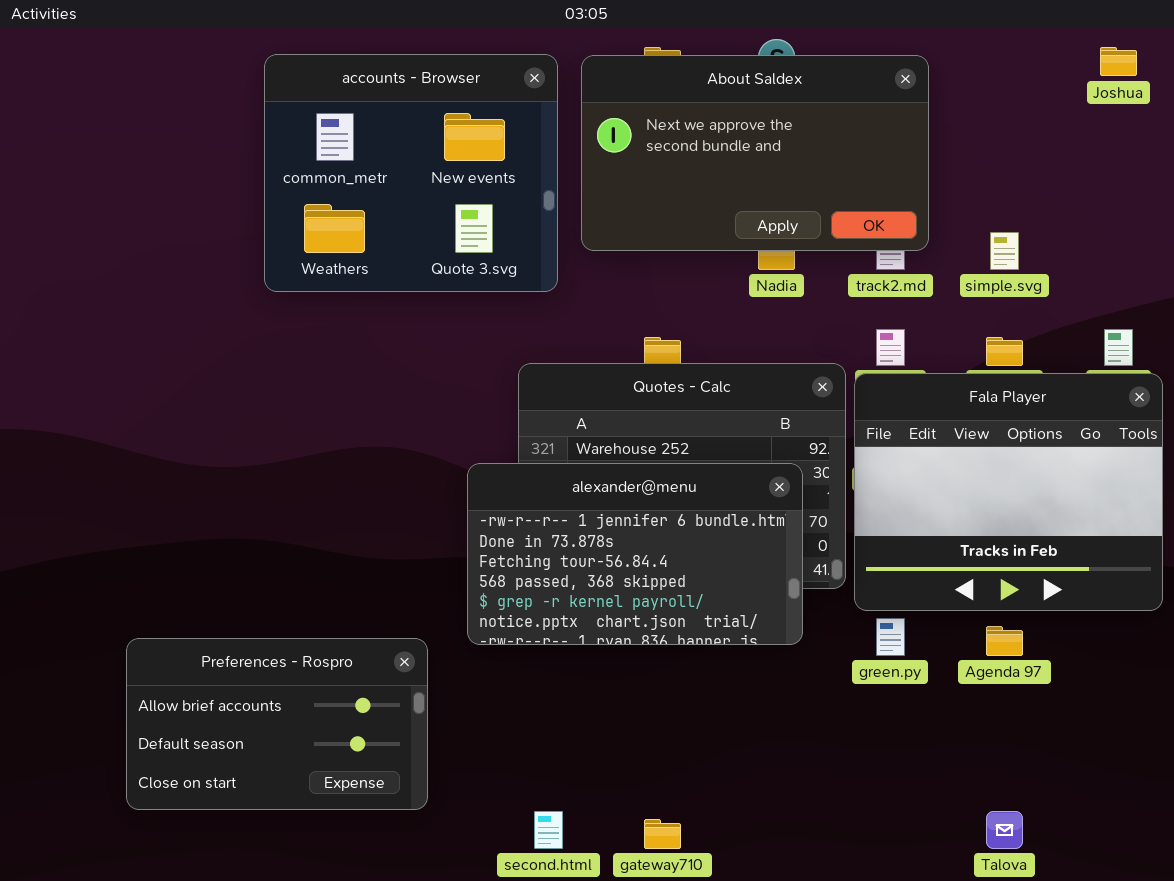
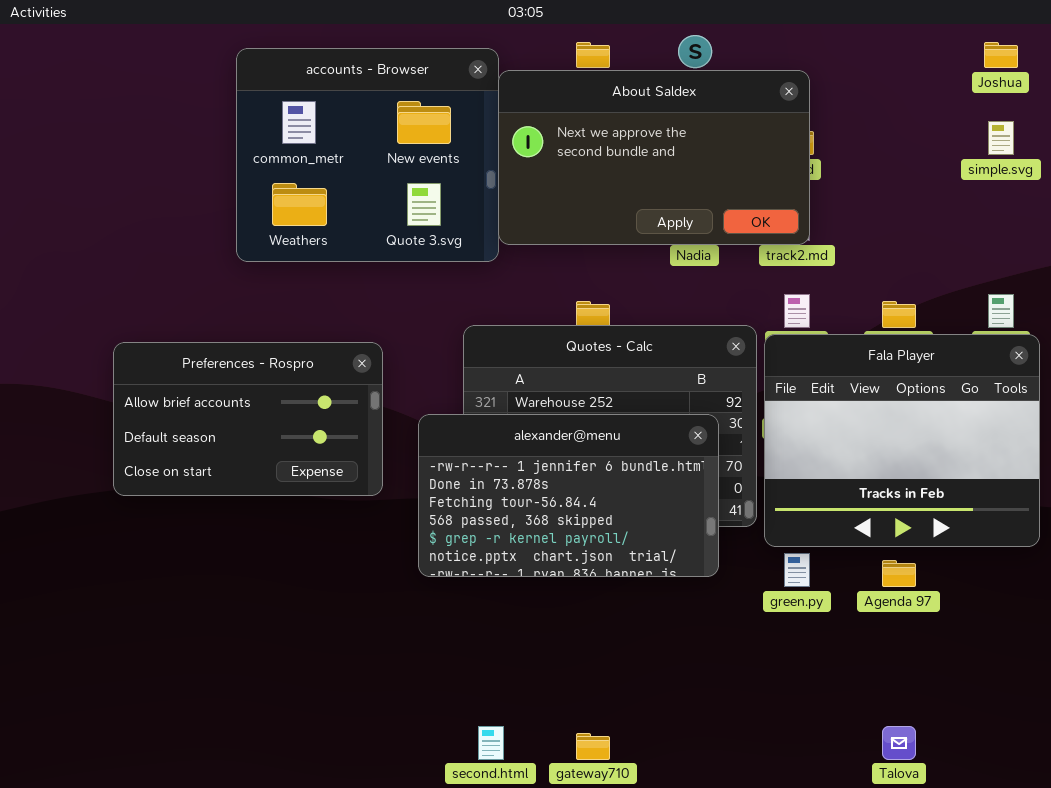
About Saldex: [581,55,929,251] -> [498,70,810,245], moved
simple.svg: [990,232,1019,270] -> [988,121,1014,155], moved
Preferences - Rospro: [126,638,428,810] -> [113,342,383,496], moved

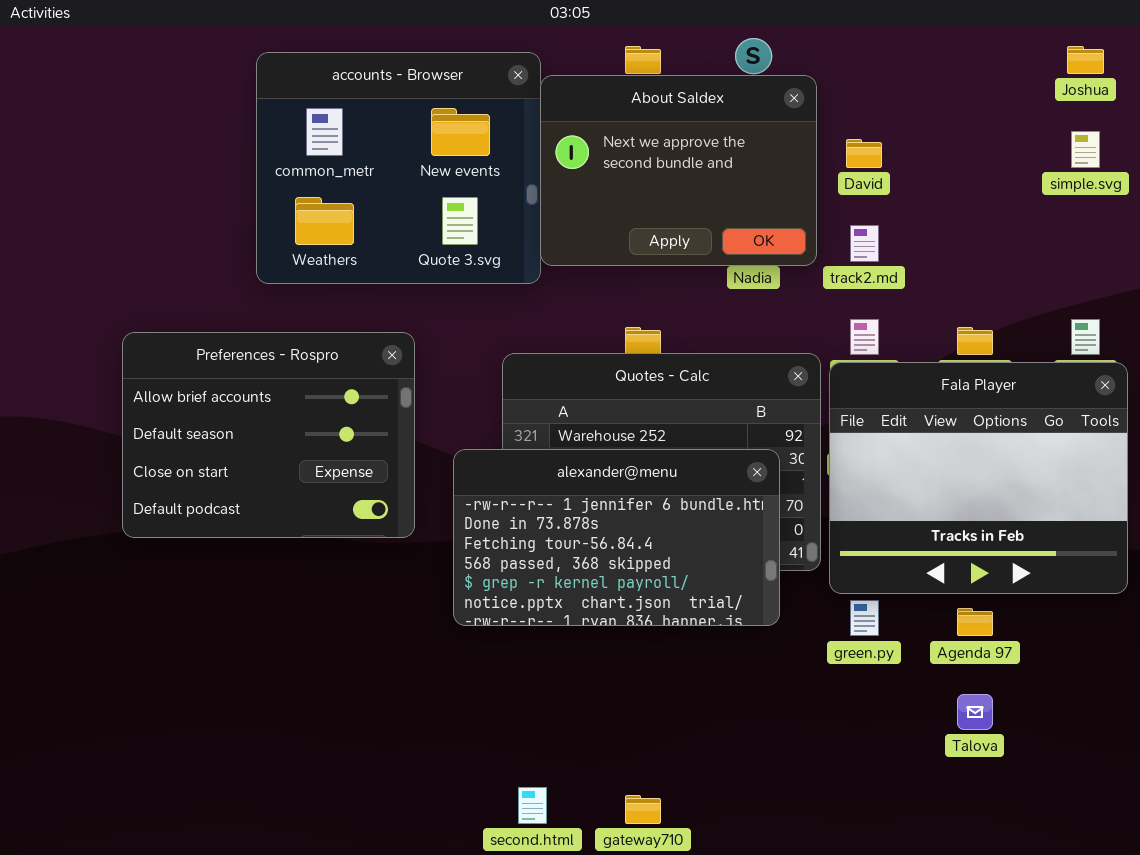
About Saldex: [498,70,810,245] -> [540,75,817,266], resized
Preferences - Rospro: [113,342,383,496] -> [122,332,415,538], resized
Talova: [882,726,916,760] -> [957,694,993,730], moved

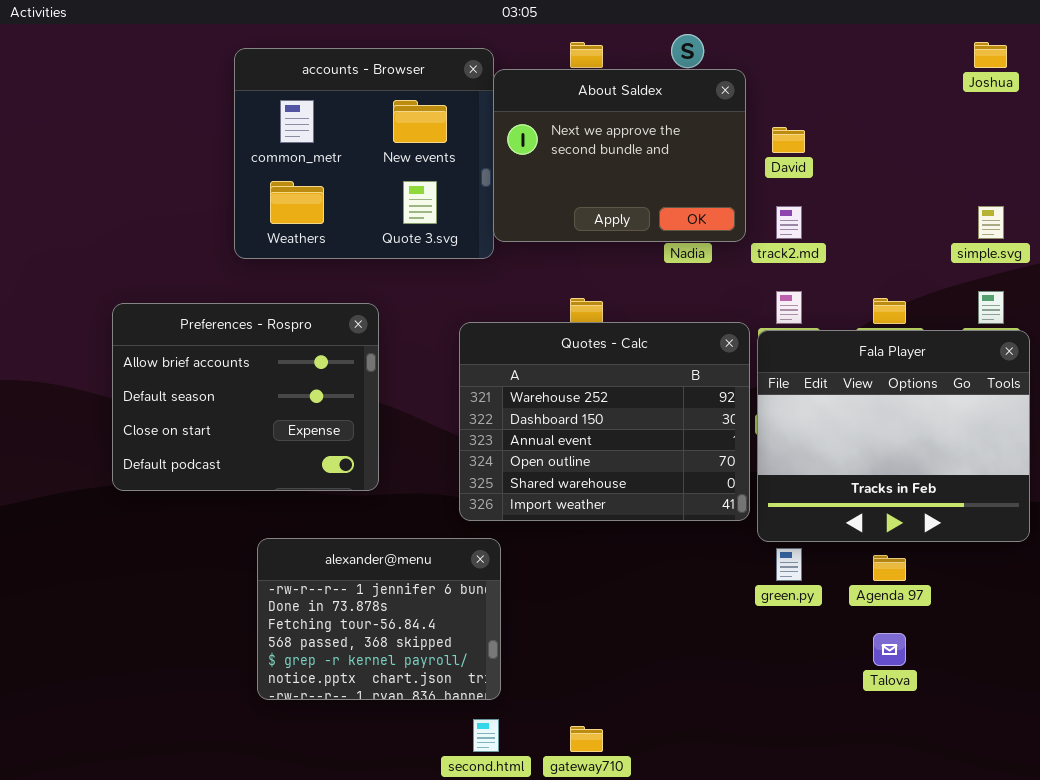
simple.svg: [1071,131,1100,168] -> [978,206,1004,239], moved
alexander@menu: [453,449,780,626] -> [257,538,501,700], moved, resized

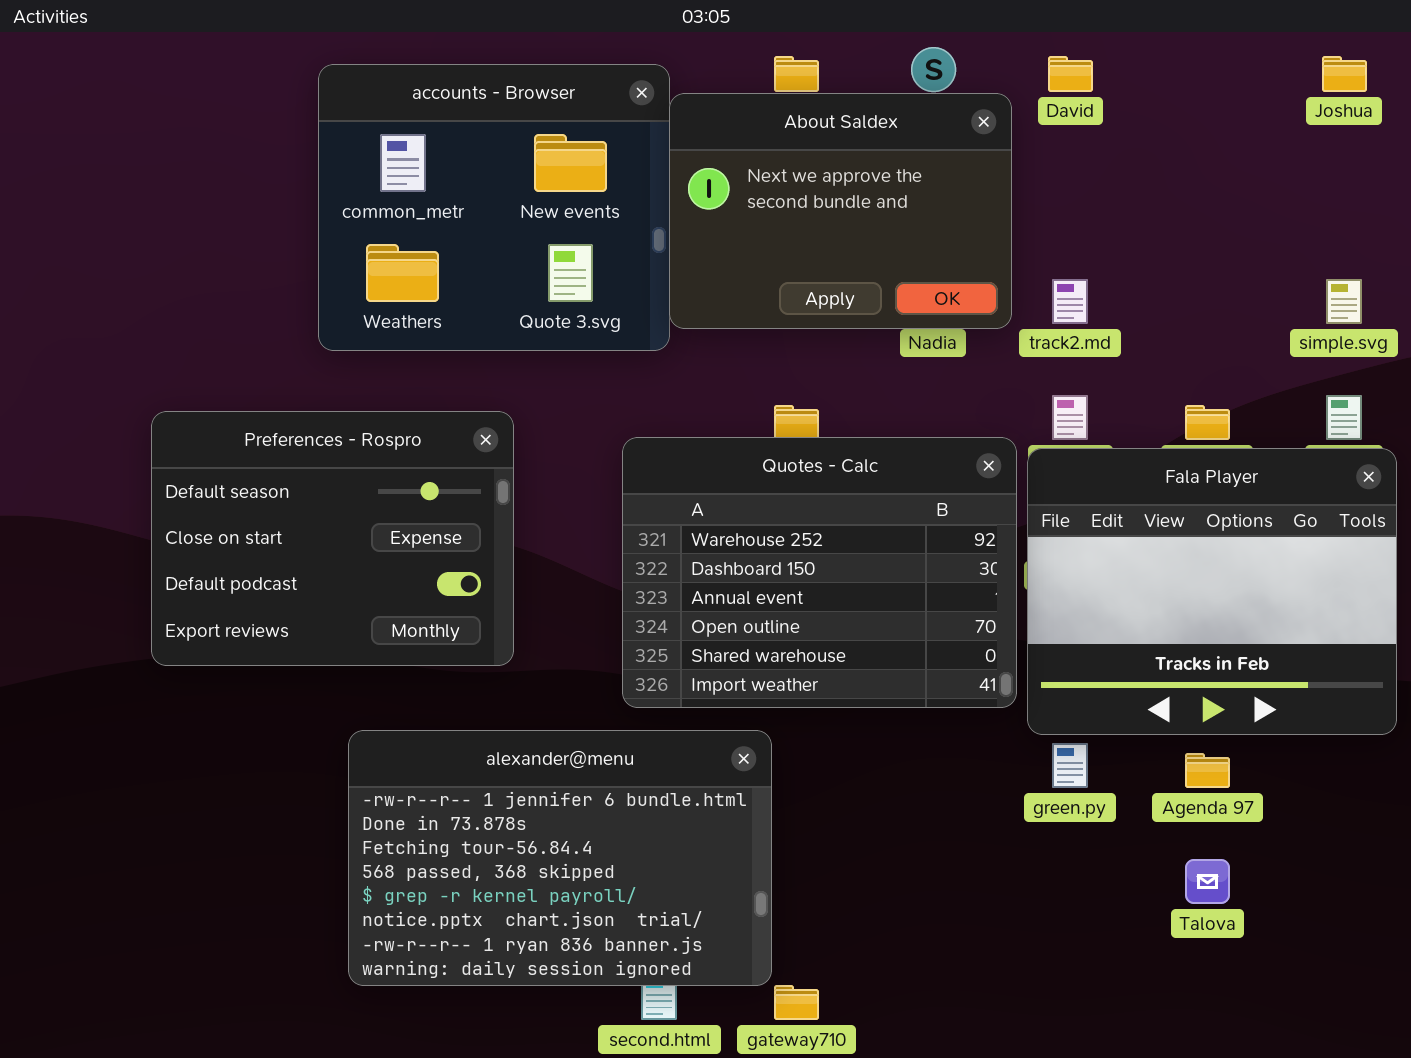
David: [772,127,805,153] -> [1048,56,1093,92], moved
Preferences - Rospro: [112,303,379,491] -> [151,411,514,666], scrolled down 1 row
alexander@menu: [257,538,501,700] -> [348,730,772,986], resized

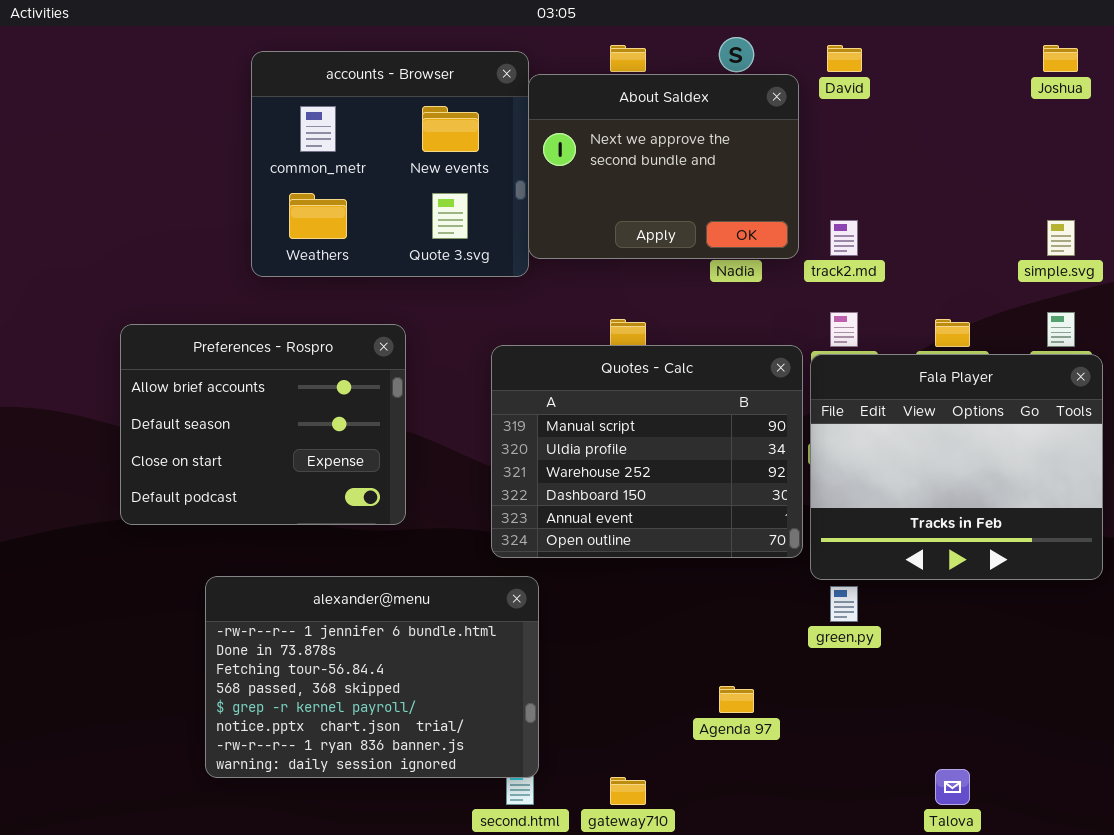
Preferences - Rospro: [151,411,514,666] -> [120,324,406,525], scrolled up 1 row
Quotes - Calc: [622,437,1017,708] -> [491,345,803,558], scrolled up 2 rows
alexander@menu: [348,730,772,986] -> [205,576,539,778], moved
Agenda 97: [1185,753,1230,788] -> [719,686,754,713], moved
Talova: [1185,859,1230,904] -> [935,769,970,805], moved

